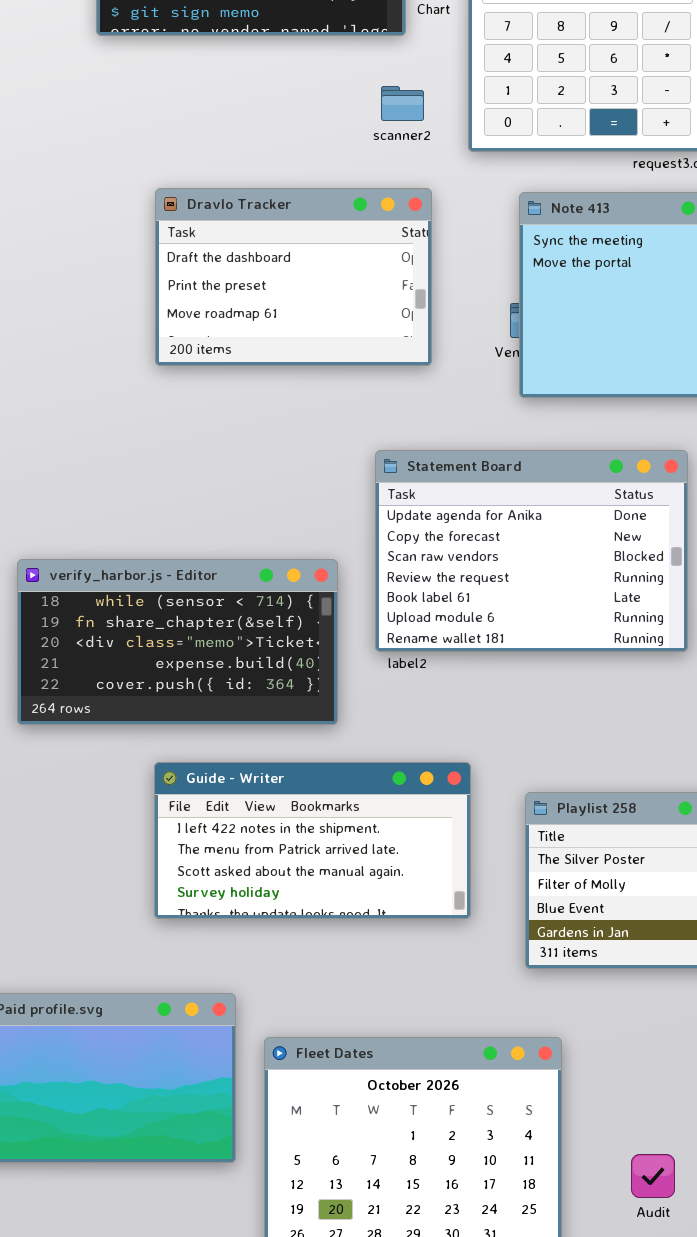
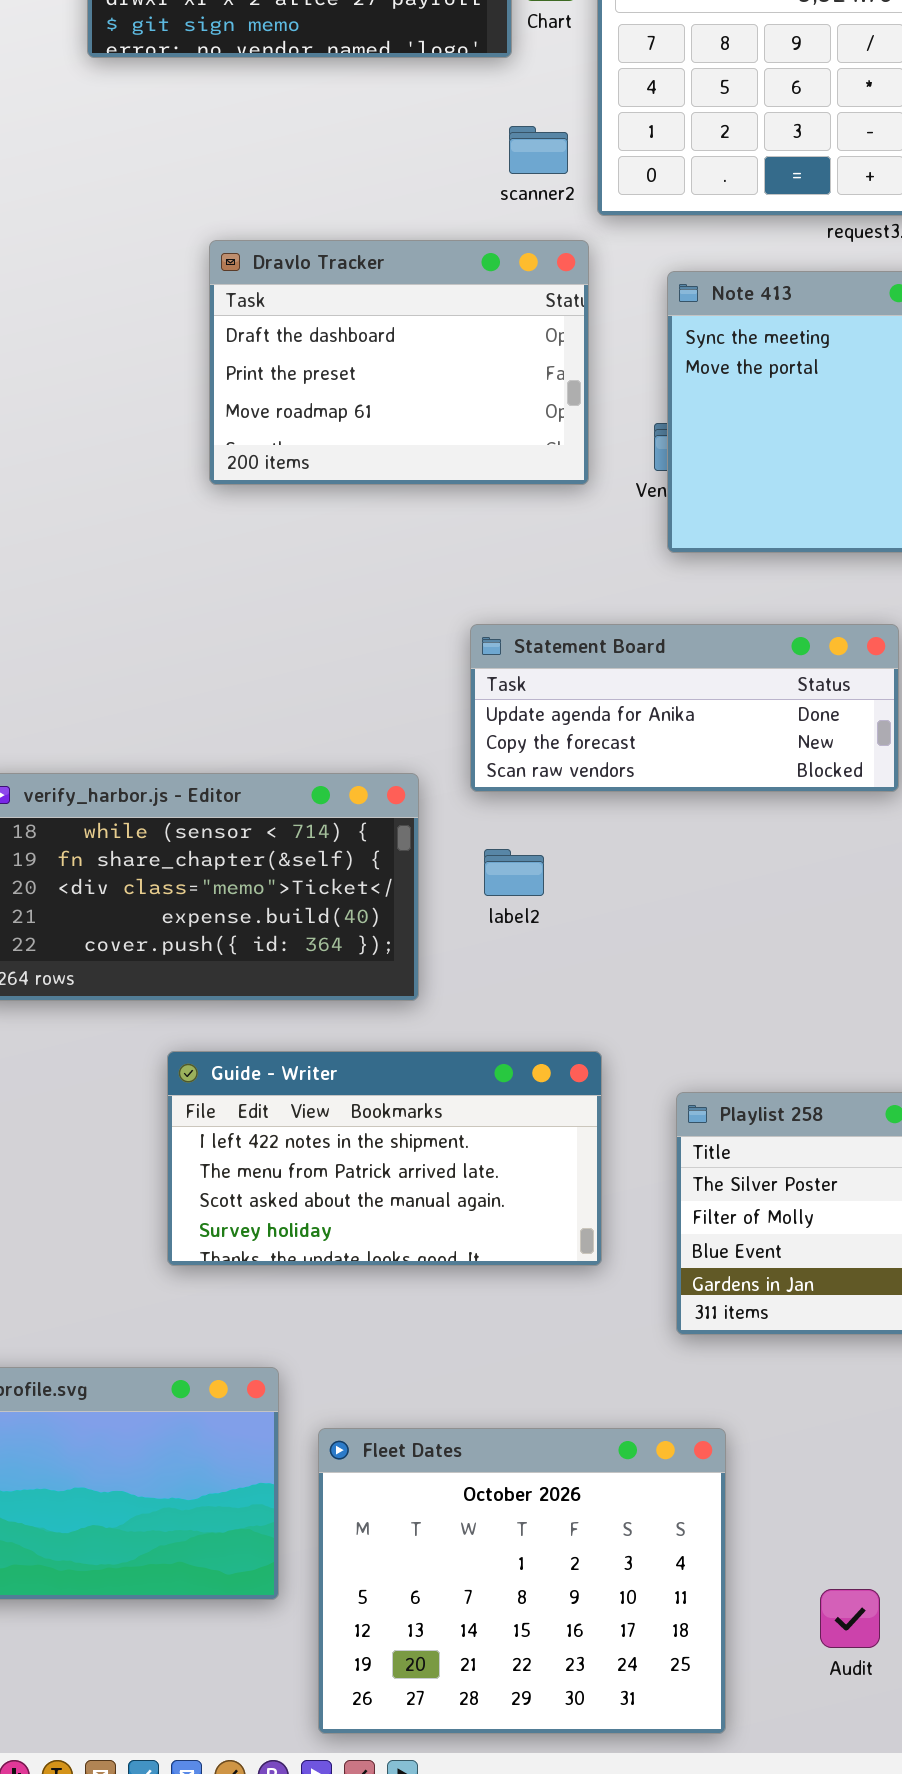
scanner2: [381,86,424,121] -> [509,126,568,174], moved
Dravlo Tracker: [155,188,432,366] -> [209,240,589,485], moved
Statement Board: [375,450,688,652] -> [470,624,899,792], resized

